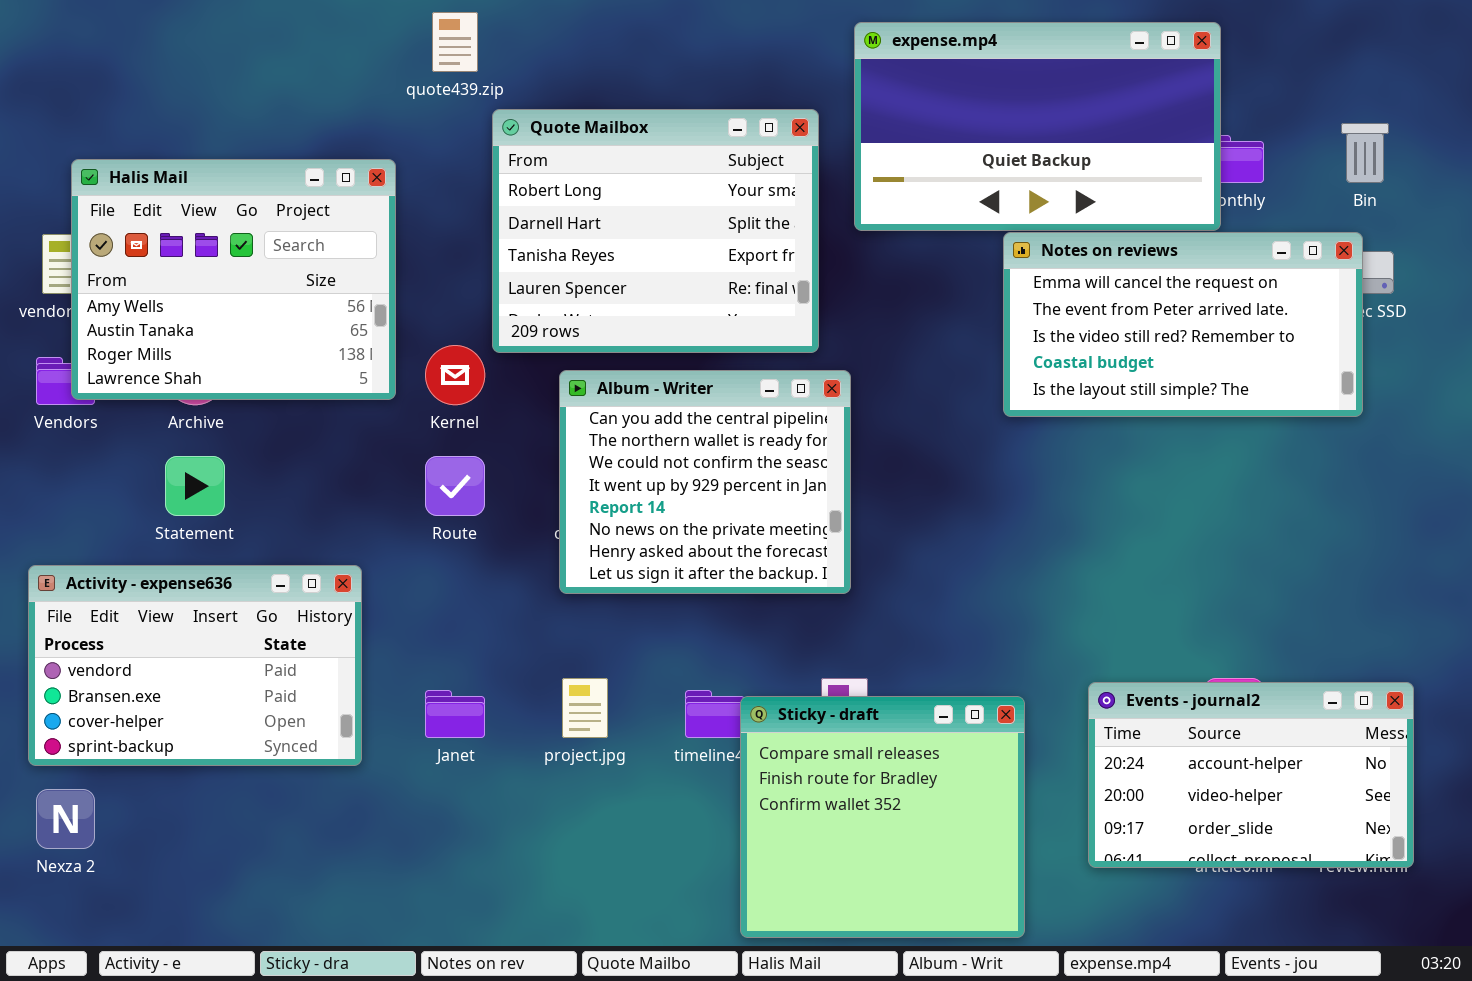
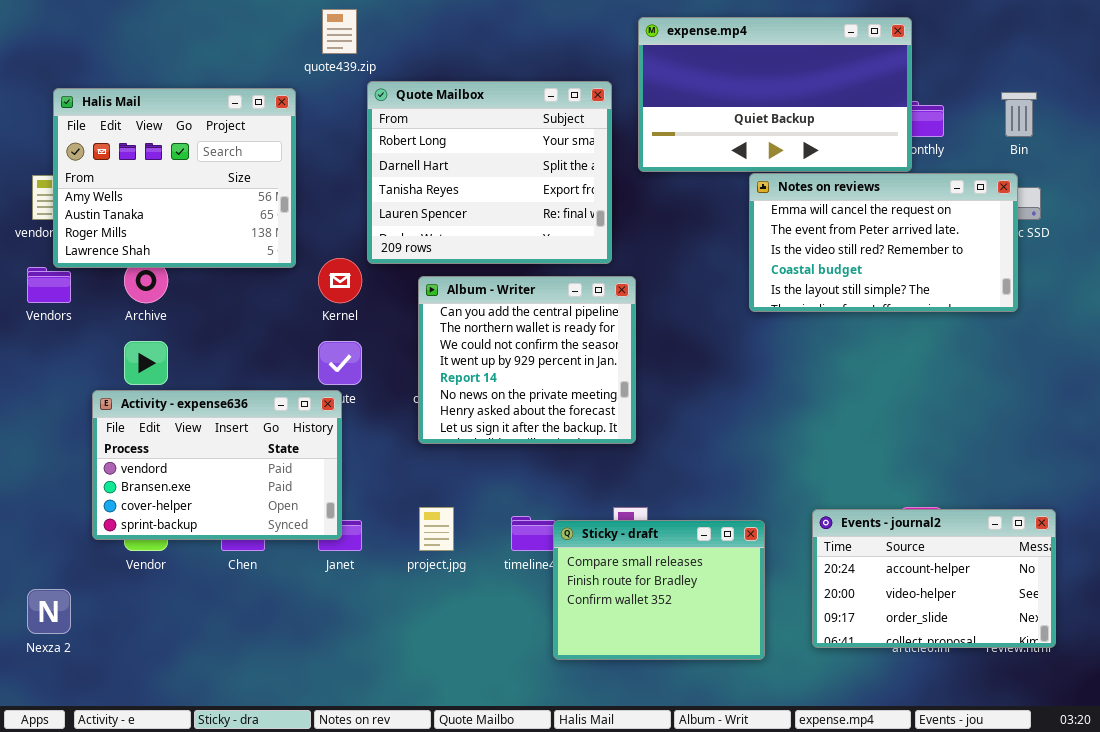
Halis Mail: [71,159,396,400] -> [53,88,296,268], moved
Activity - expense636: [28,565,362,766] -> [92,390,342,540], moved
Sticky - draft: [740,696,1025,938] -> [553,520,765,660], resized

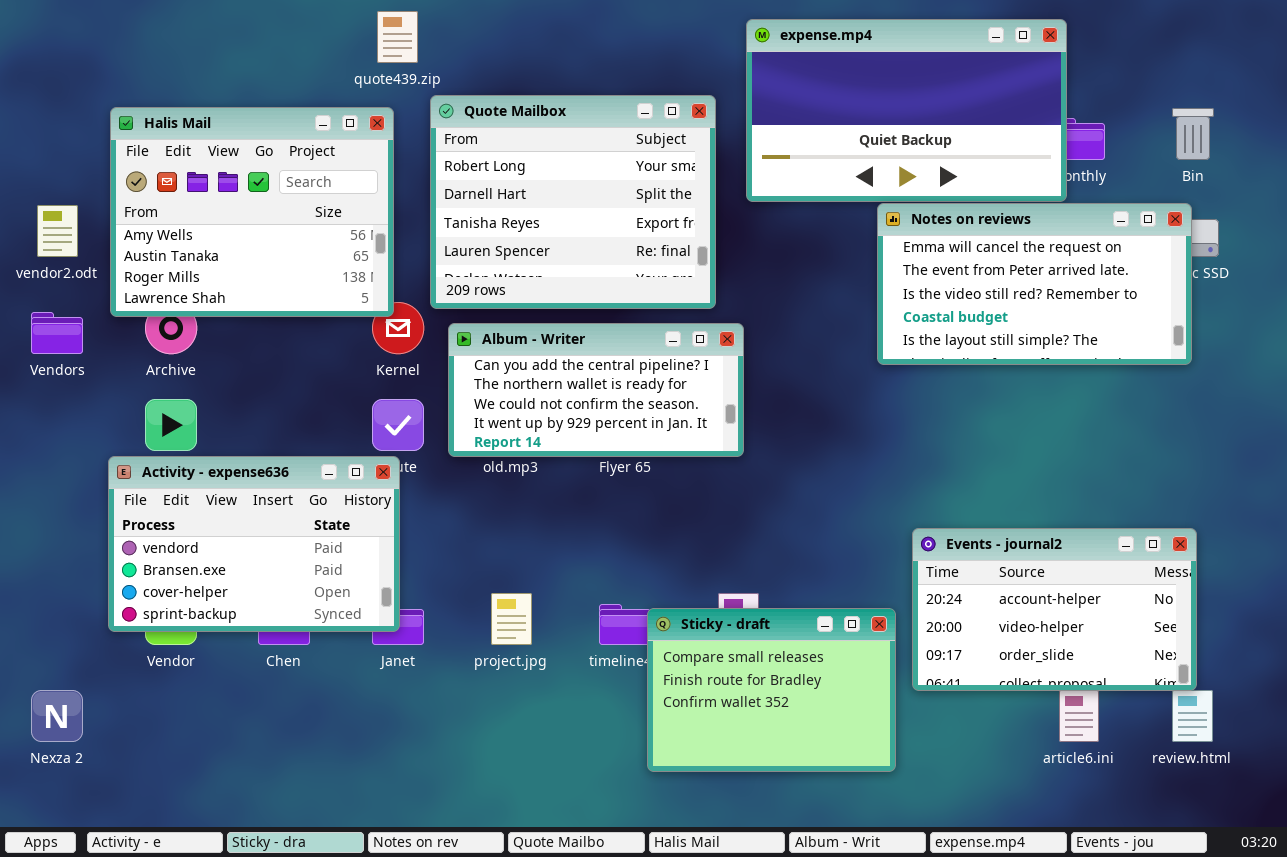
Halis Mail: [53,88,296,268] -> [110,107,394,317], moved
Album - Writer: [418,276,636,444] -> [448,323,744,457], resized
Events - journal2: [812,509,1056,648] -> [912,528,1197,691], moved

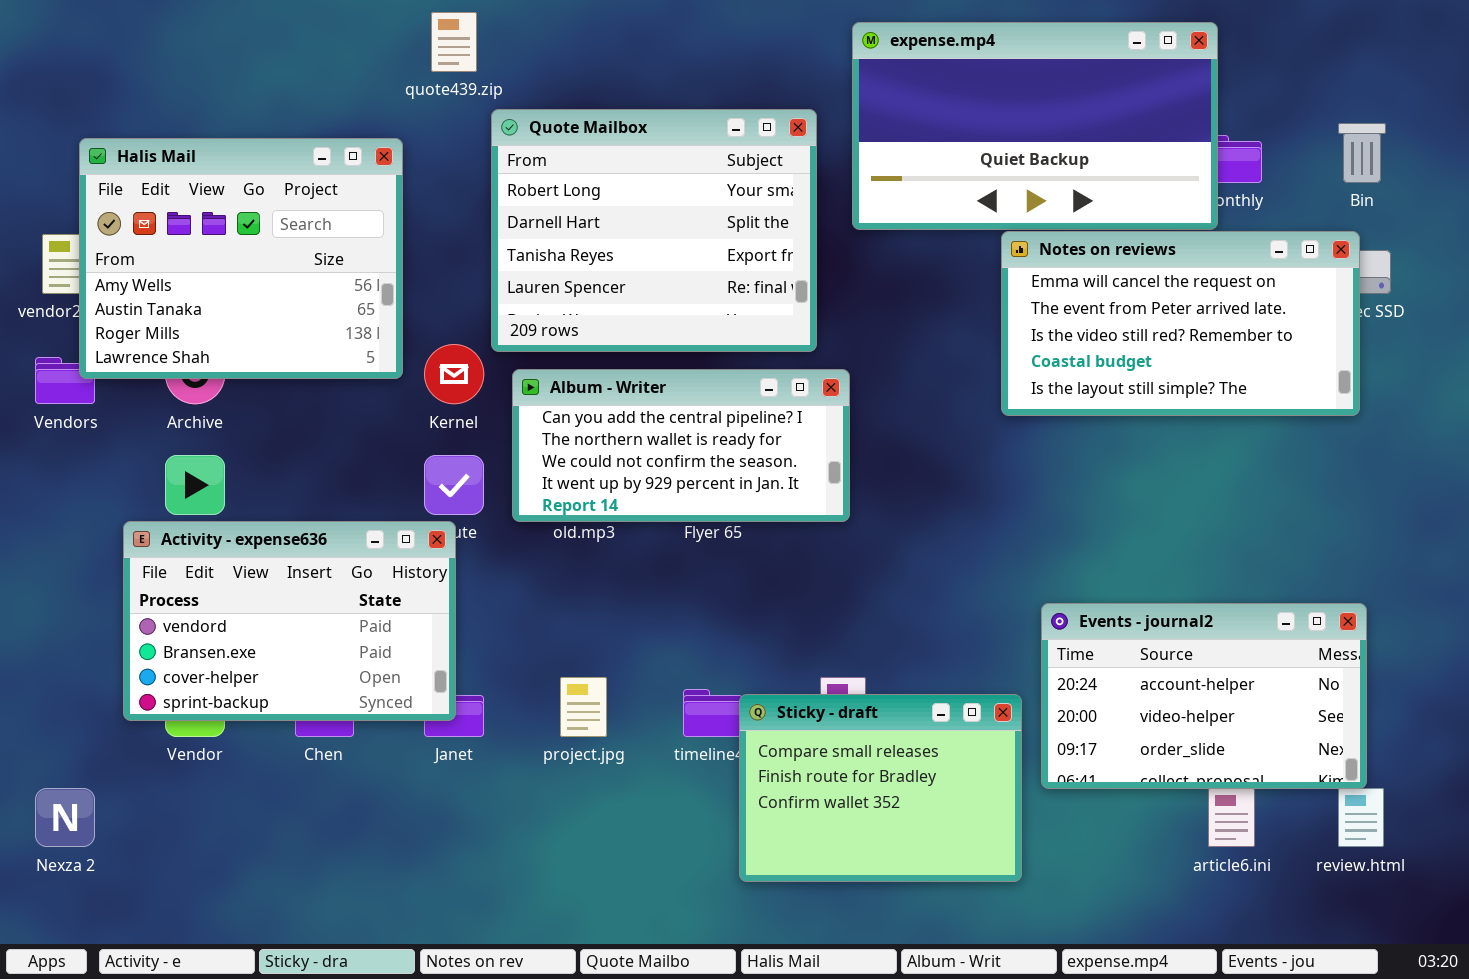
Halis Mail: [110,107,394,317] -> [79,138,403,379], moved

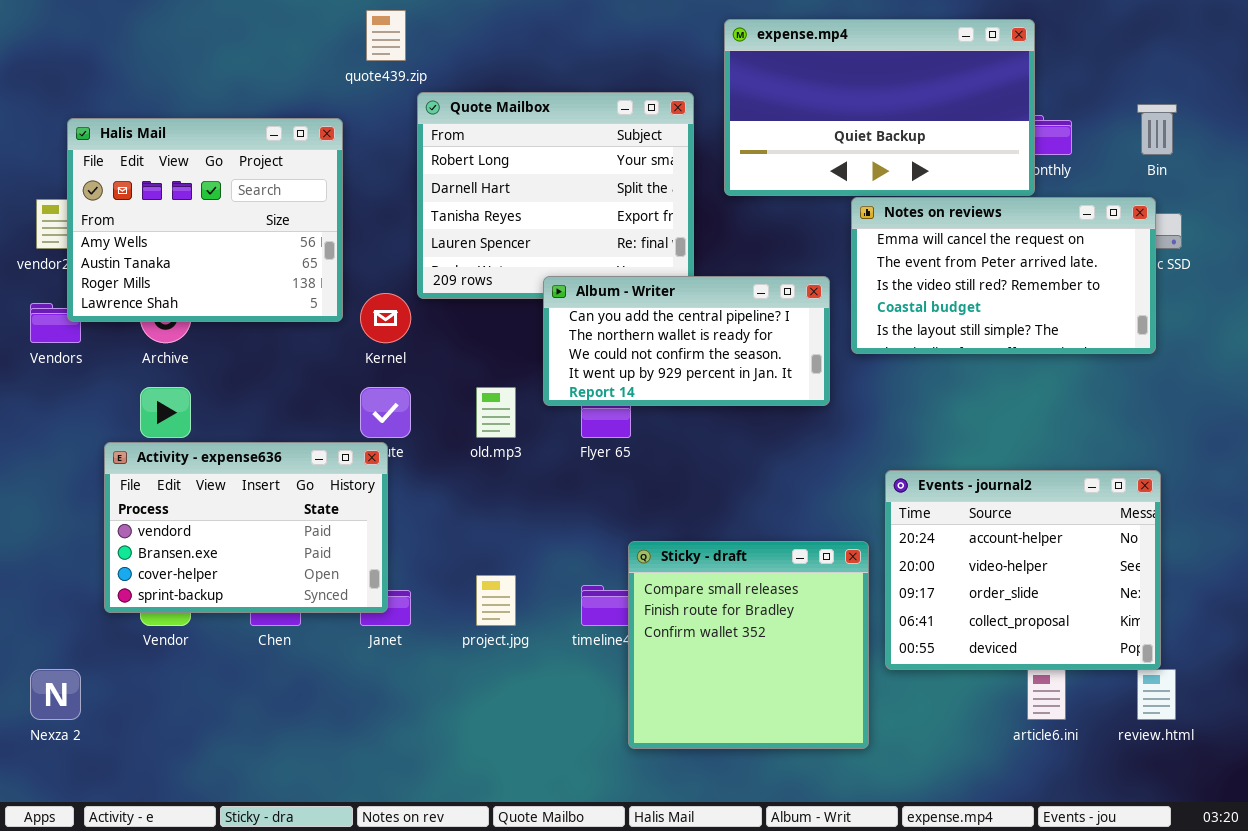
Album - Writer: [512,369,850,522] -> [543,276,830,406], moved
Events - journal2: [1041,603,1367,789] -> [885,470,1161,670], resized
Sticky - draft: [739,694,1022,882] -> [628,541,869,749], resized

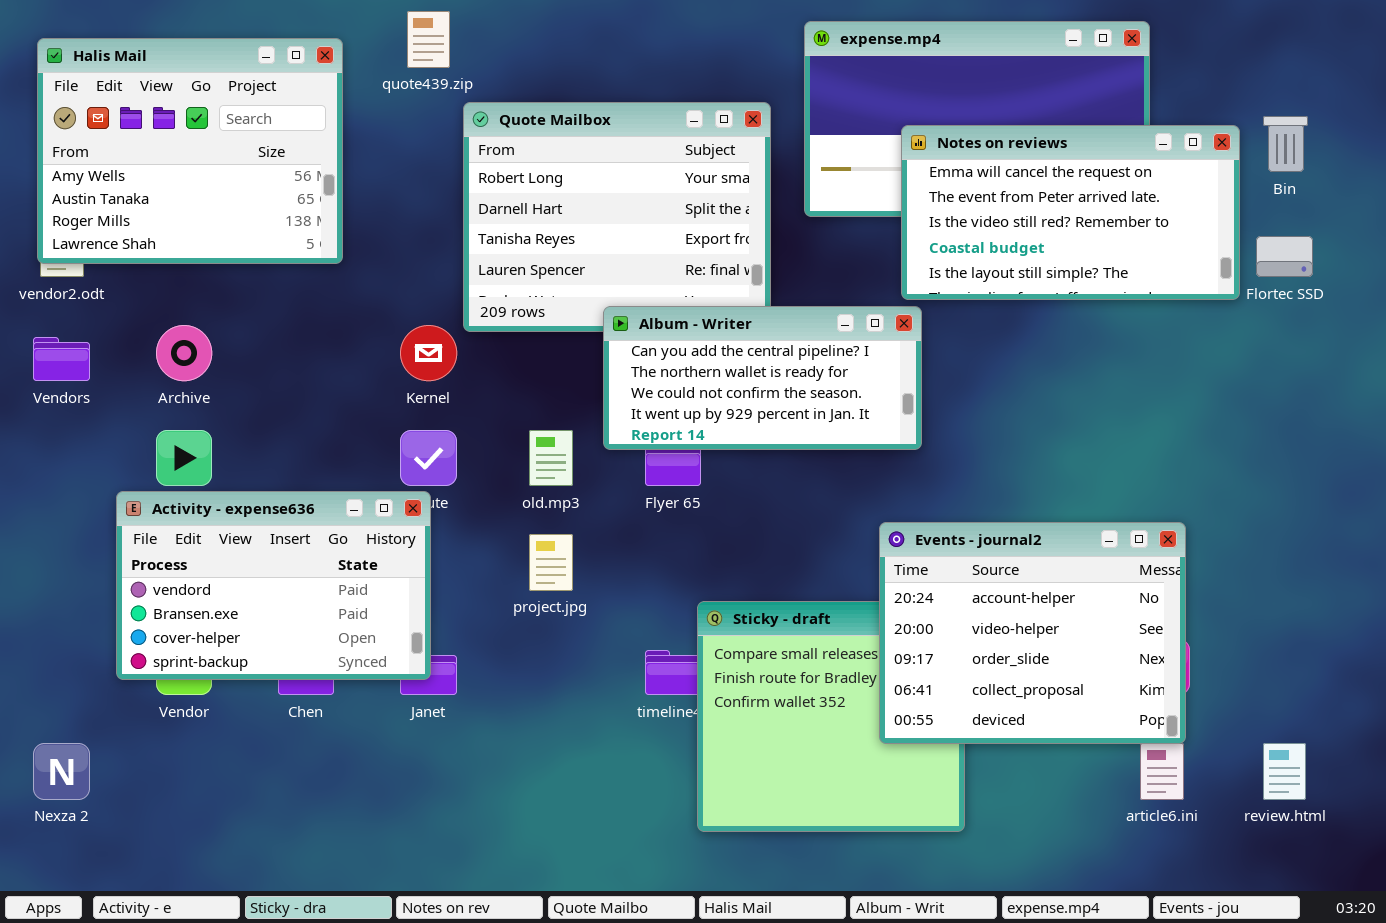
Halis Mail: [67,118,343,322] -> [37,38,343,264], moved
Notes on reviews: [851,197,1156,354] -> [901,125,1240,300], moved
Events - journal2: [885,470,1161,670] -> [879,522,1186,744], moved
project.jpg: [476,575,516,626] -> [529,534,573,591], moved

